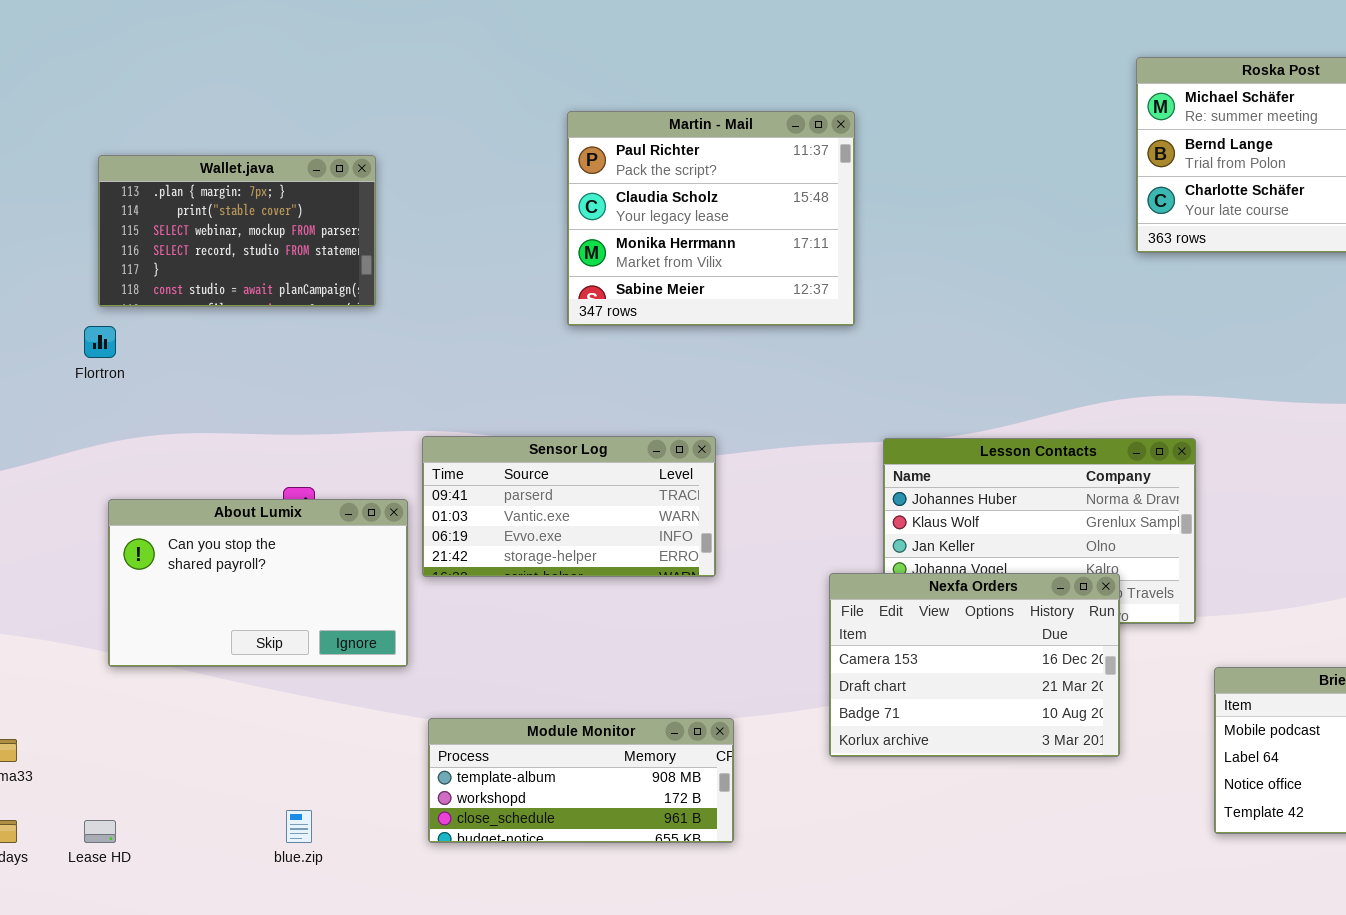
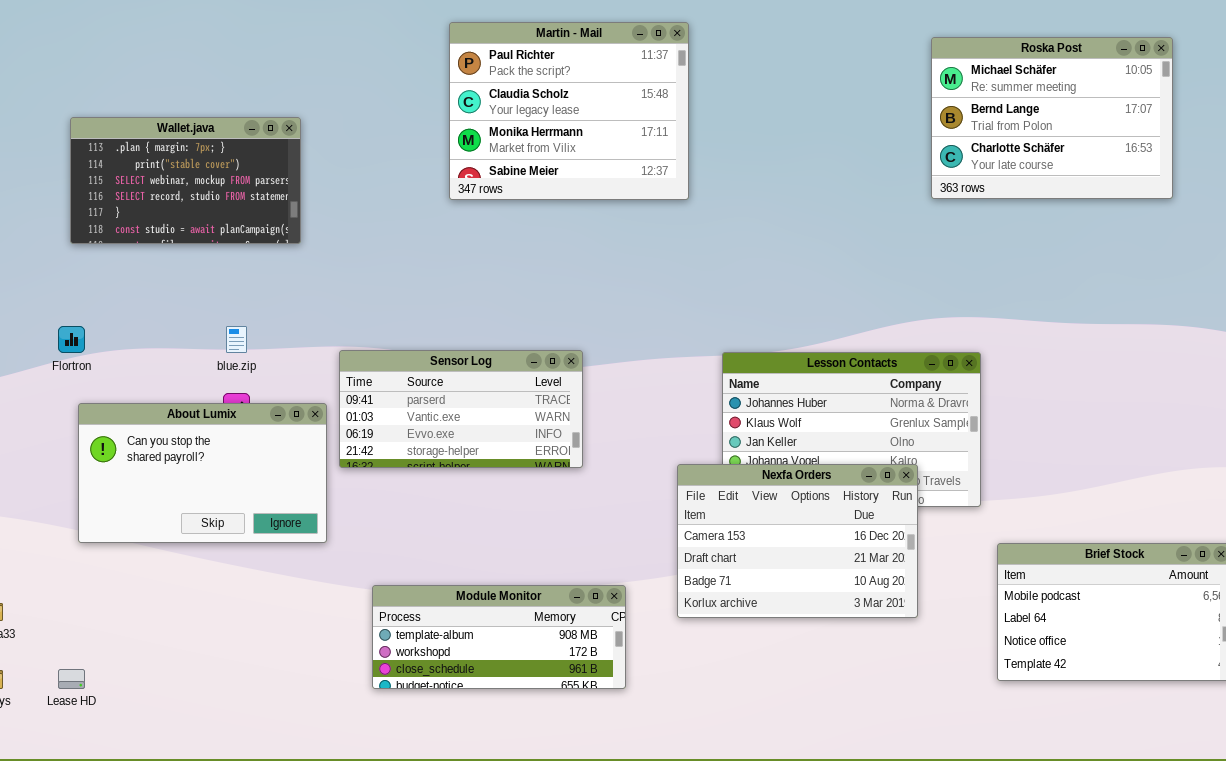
Martin - Mail: [567,111,855,326] -> [449,22,689,200], moved
Flortron: [84,326,116,358] -> [58,326,85,353], moved
Module Monitor: [428,718,734,843] -> [372,585,626,689], moved
blue.zip: [286,810,312,843] -> [226,326,247,353], moved

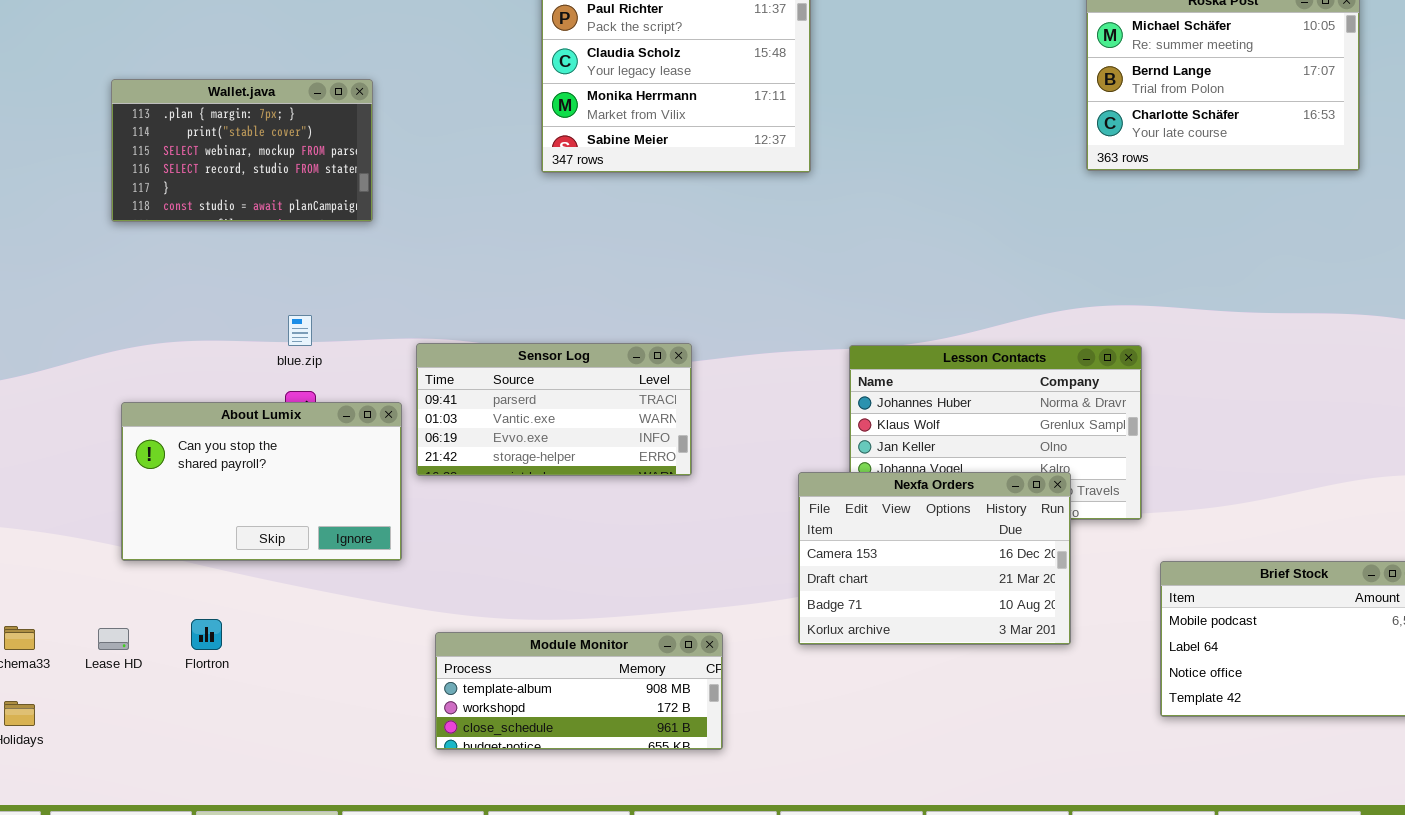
Flortron: [58,326,85,353] -> [191,619,222,650], moved
Module Monitor: [372,585,626,689] -> [435,632,723,750], moved
Lease HD: [58,669,85,689] -> [98,628,129,650], moved

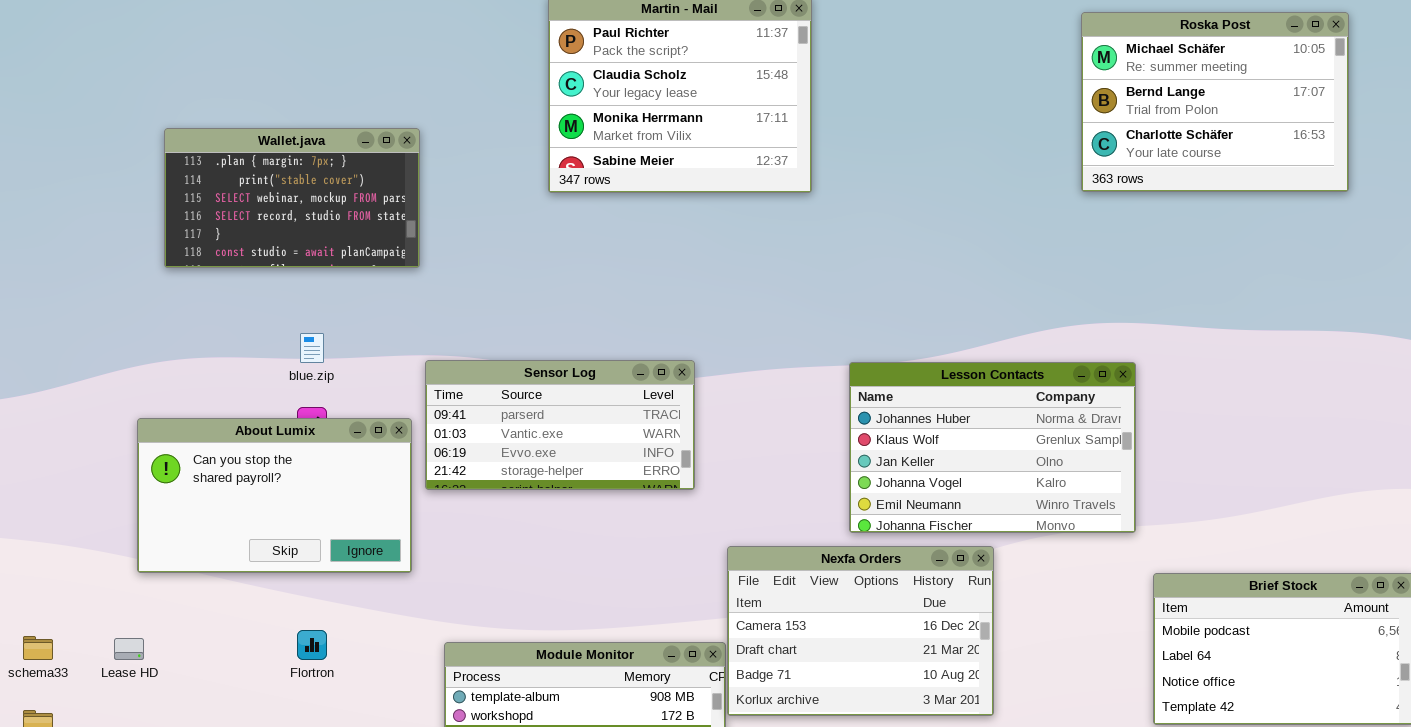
Wallet.java: [111,79,373,222] -> [164,128,420,268], moved
Nexfa Orders: [798,472,1071,645] -> [727,546,994,716], moved
Flortron: [191,619,222,650] -> [297,630,327,660], moved

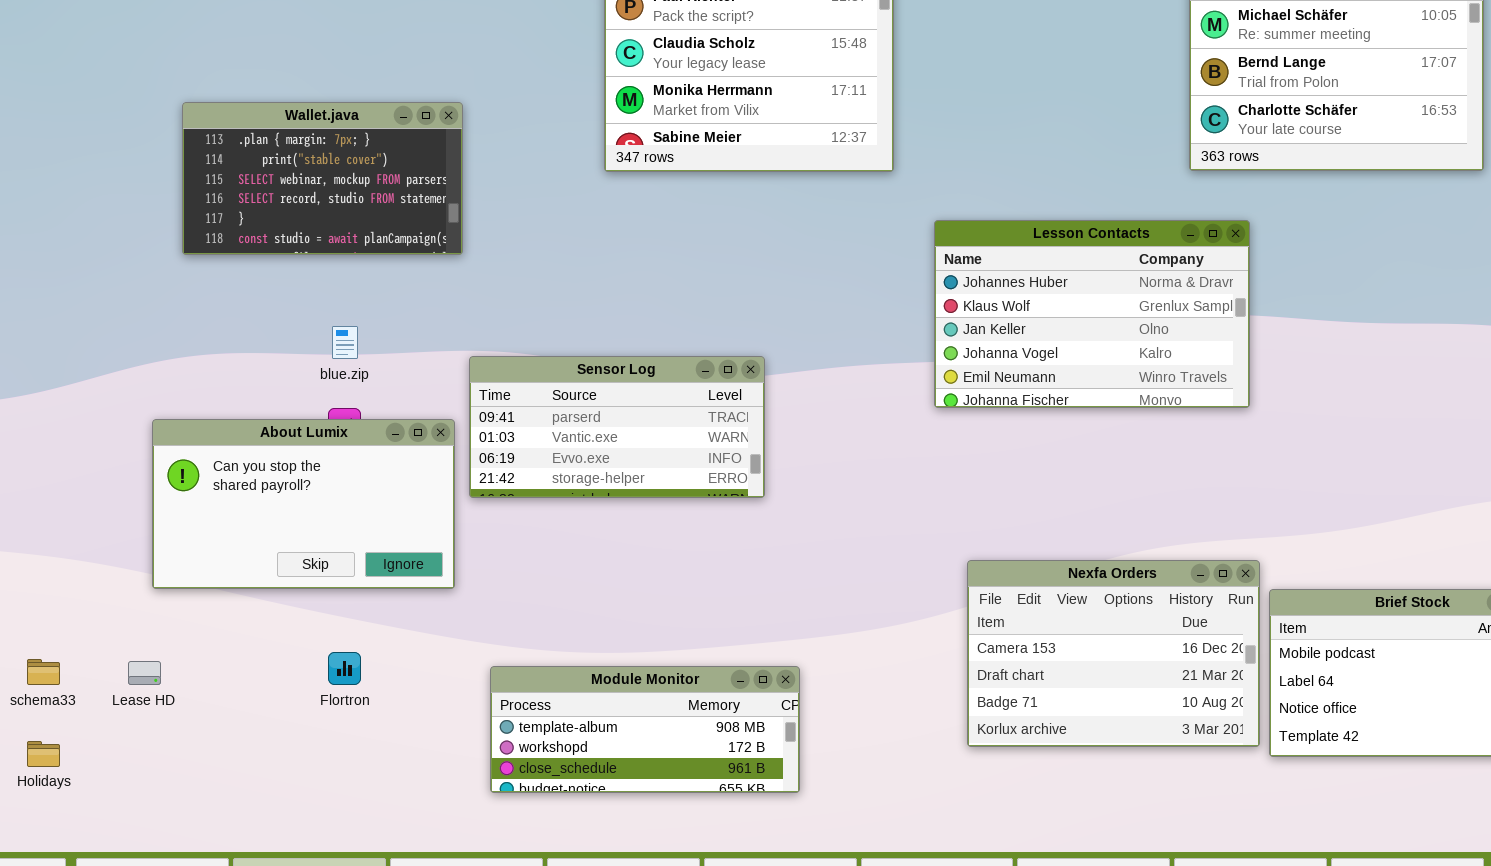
Lesson Contacts: [849,362,1136,533] -> [934,220,1250,408], moved
Nexfa Orders: [727,546,994,716] -> [967,560,1260,747], moved

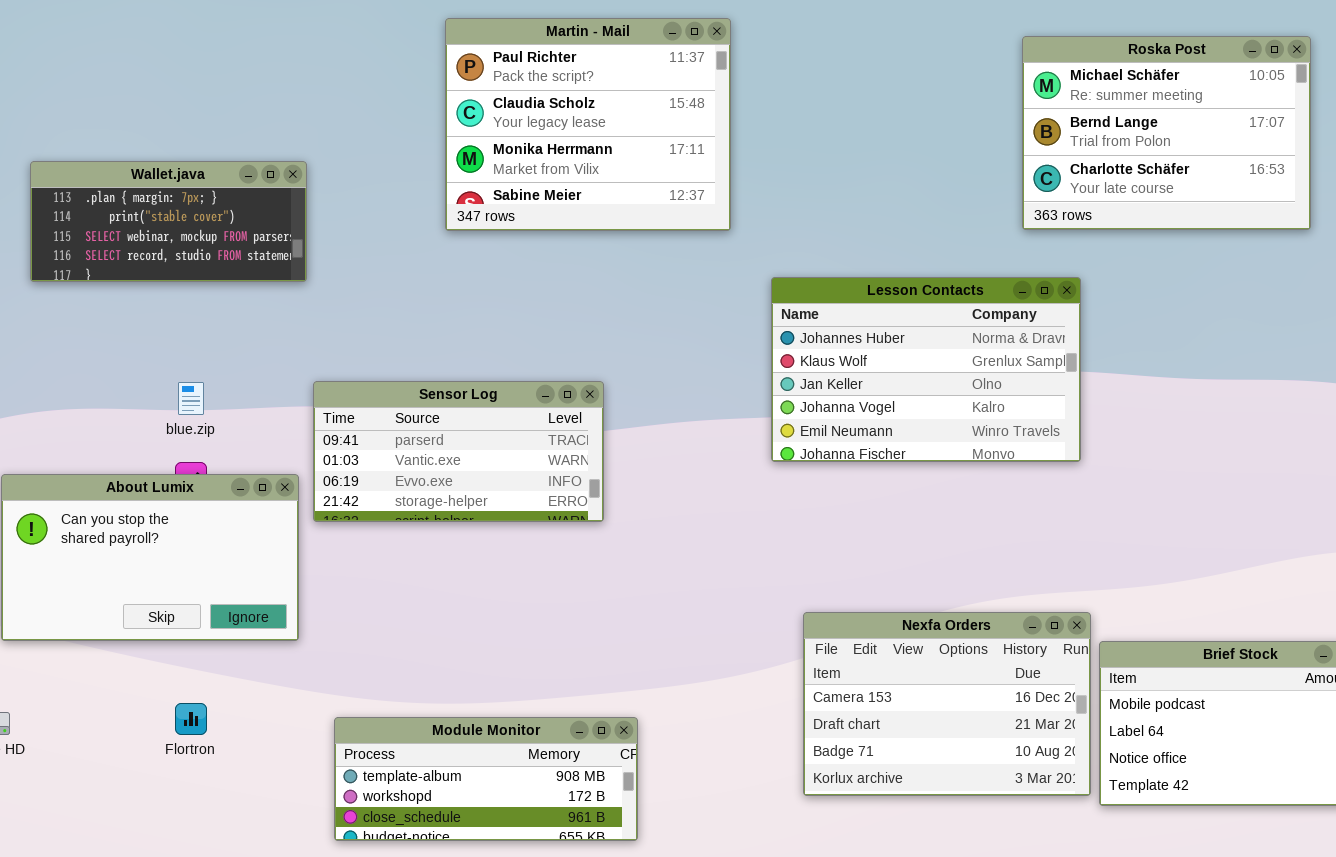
Wallet.java: [182,102,463,255] -> [30,161,307,282], resized
Sensor Log: [469,356,765,498] -> [313,381,604,522], moved

